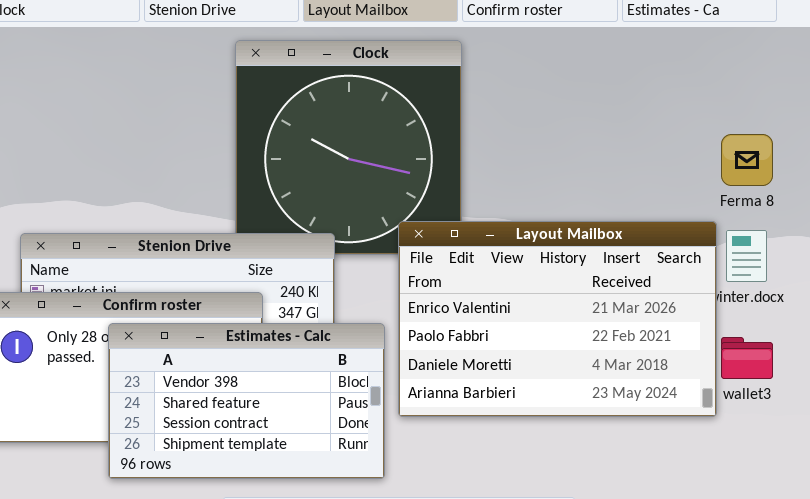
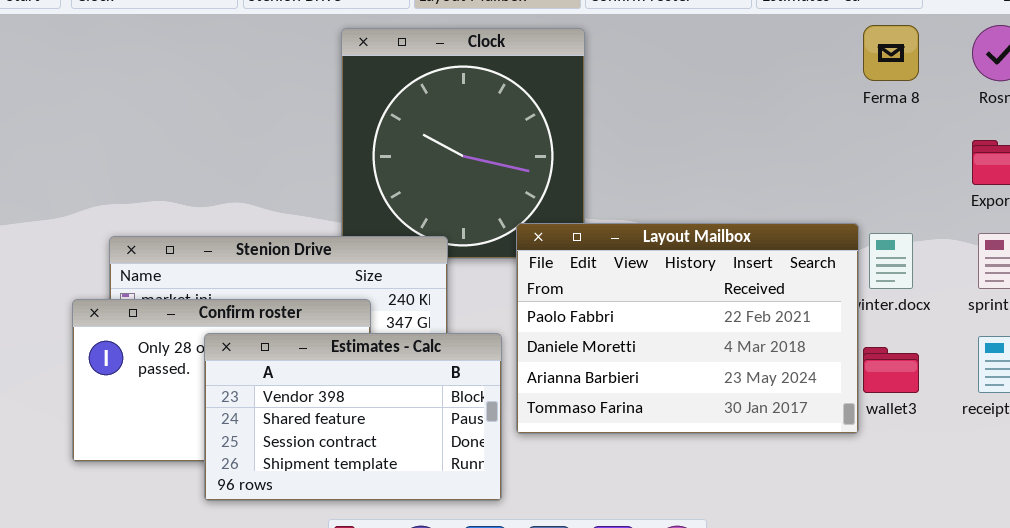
Ferma 8: [721,134,773,186] -> [863,25,919,81], moved
Layout Mailbox: [398,221,717,417] -> [516,223,859,434], scrolled down 1 row

